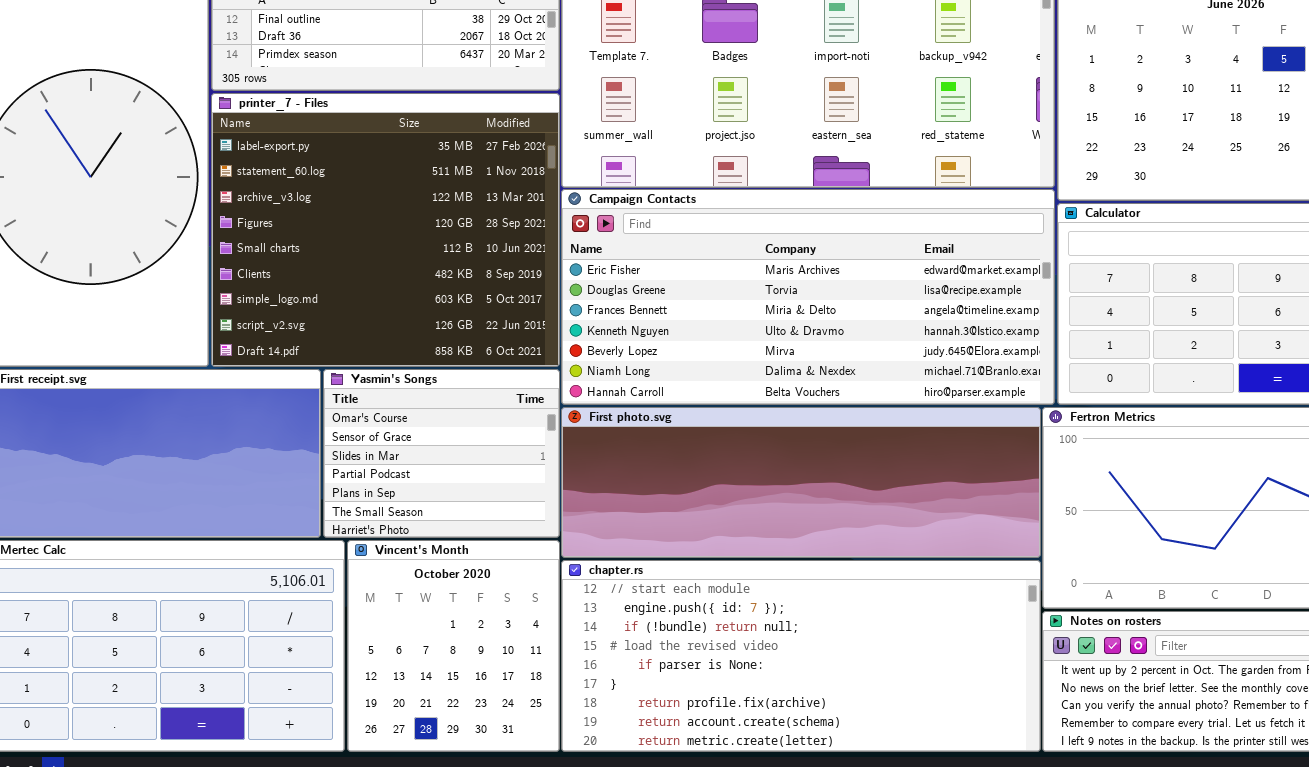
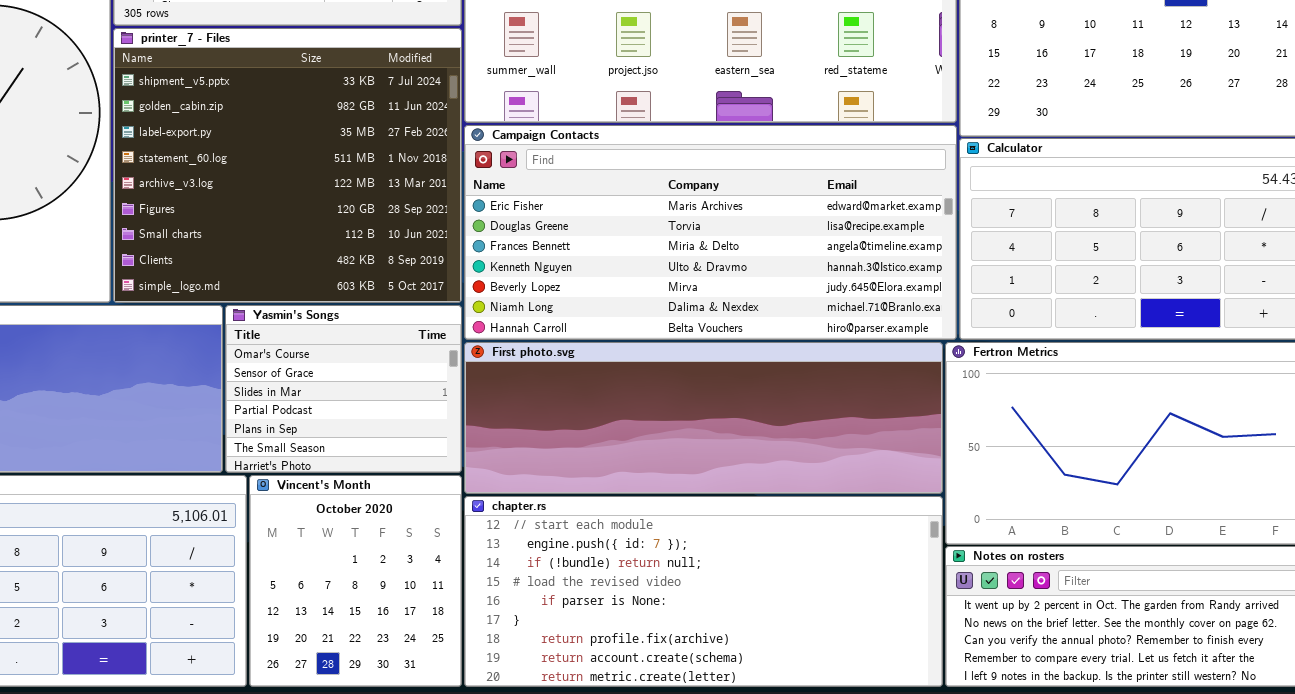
printer_7 - Files: [211,93,560,367] -> [113,28,462,303], scrolled up 2 rows

